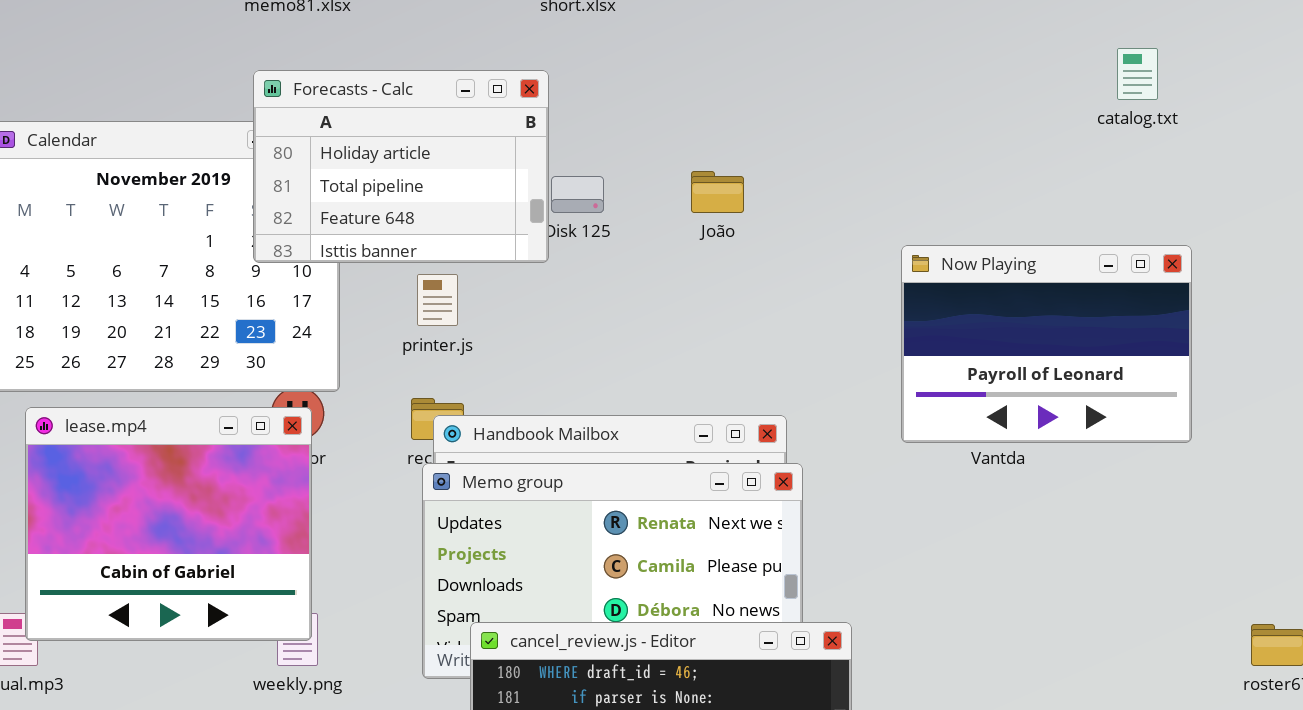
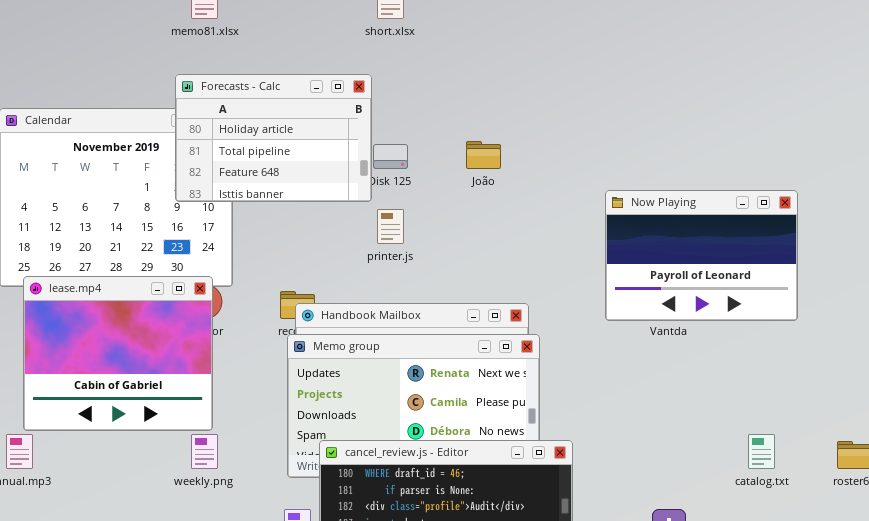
catalog.txt: [1117,48,1158,100] -> [748,434,775,469], moved
printer.js: [417,274,458,326] -> [377,209,404,244], moved
lease.mp4: [25,407,312,641] -> [23,276,213,431], moved

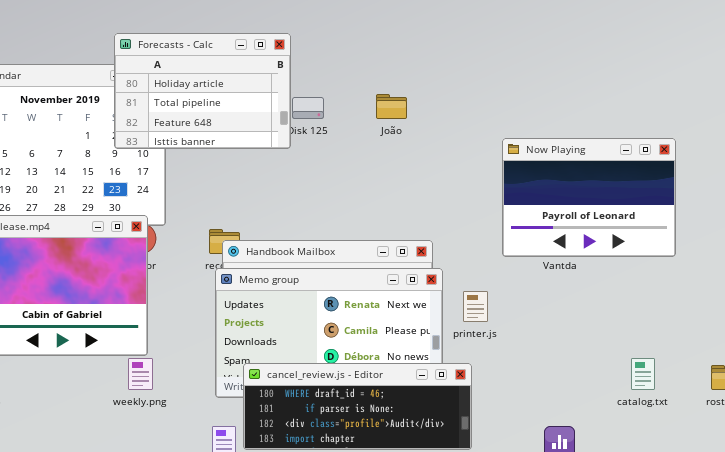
printer.js: [377,209,404,244] -> [463,291,488,322], moved

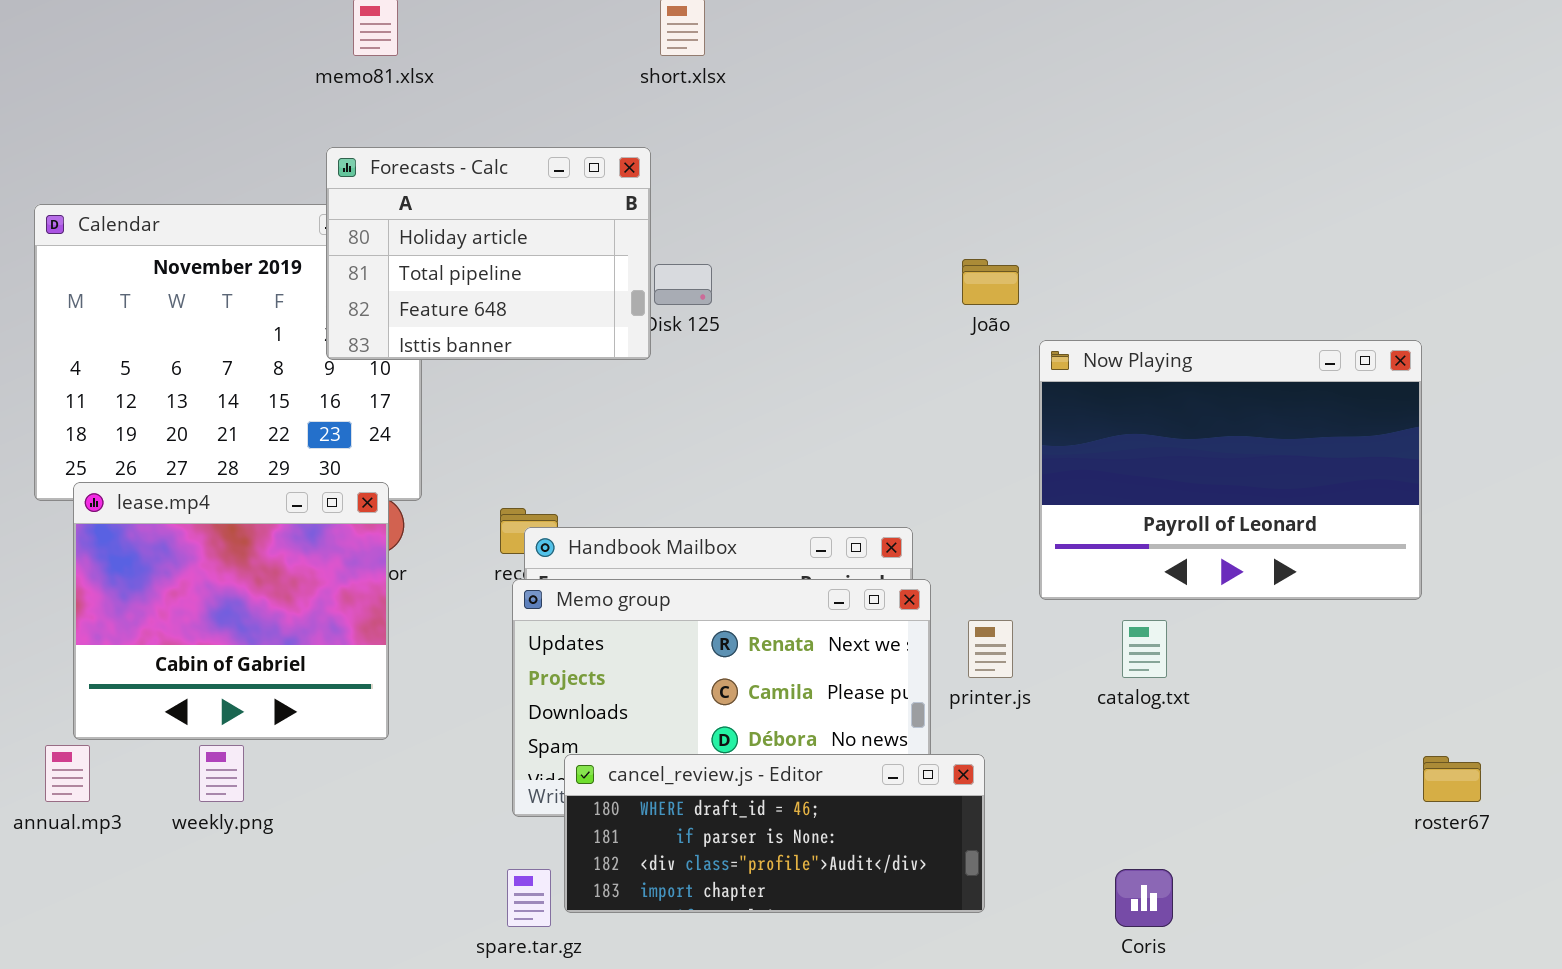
João: [376,94,407,119] -> [962,259,1019,305], moved
Now Playing: [502,138,676,257] -> [1039,340,1422,600], resized
weekly.png: [128,358,153,390] -> [199,745,244,802], moved
catalog.txt: [631,358,655,390] -> [1122,620,1167,678], moved

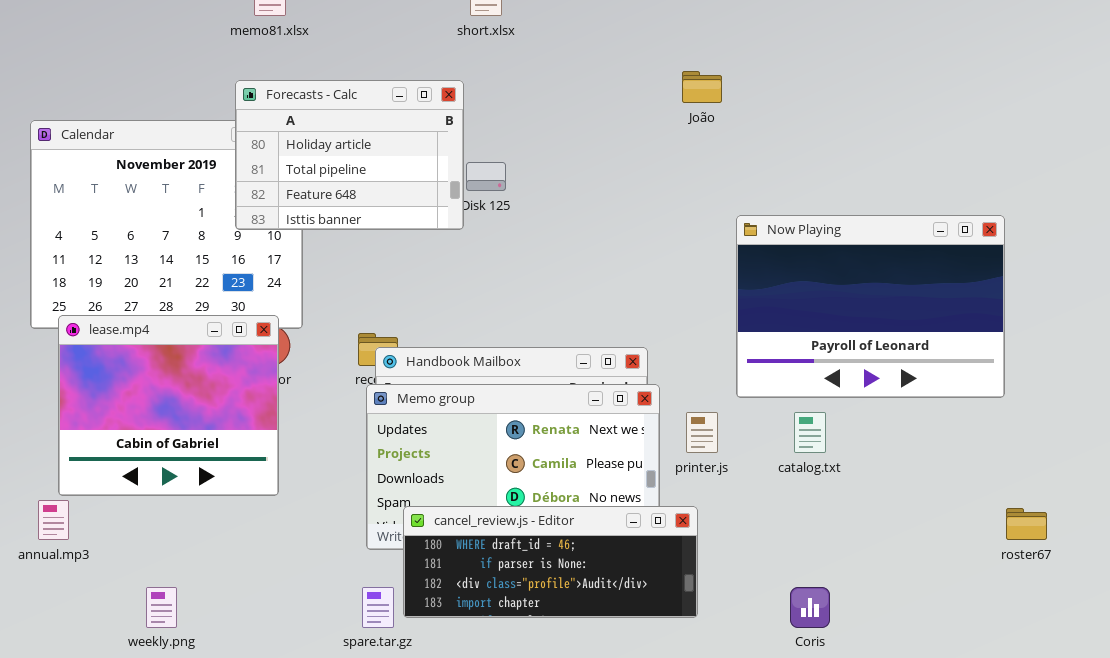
João: [962,259,1019,305] -> [682,71,722,103], moved
weekly.png: [199,745,244,802] -> [146,587,177,628], moved

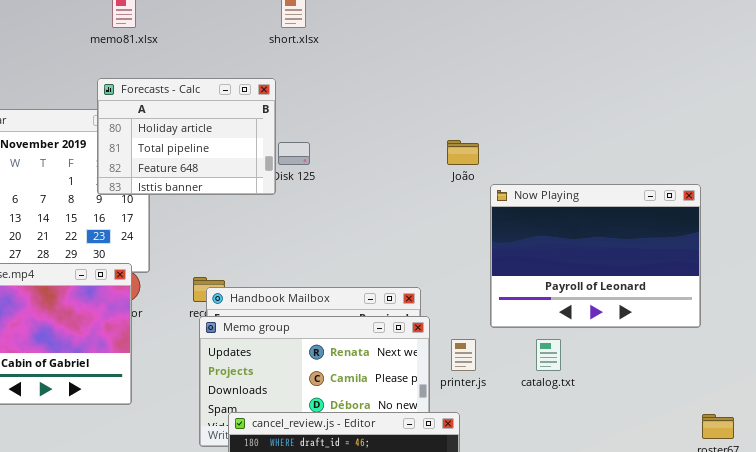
João: [682,71,722,103] -> [447,140,479,165], moved

